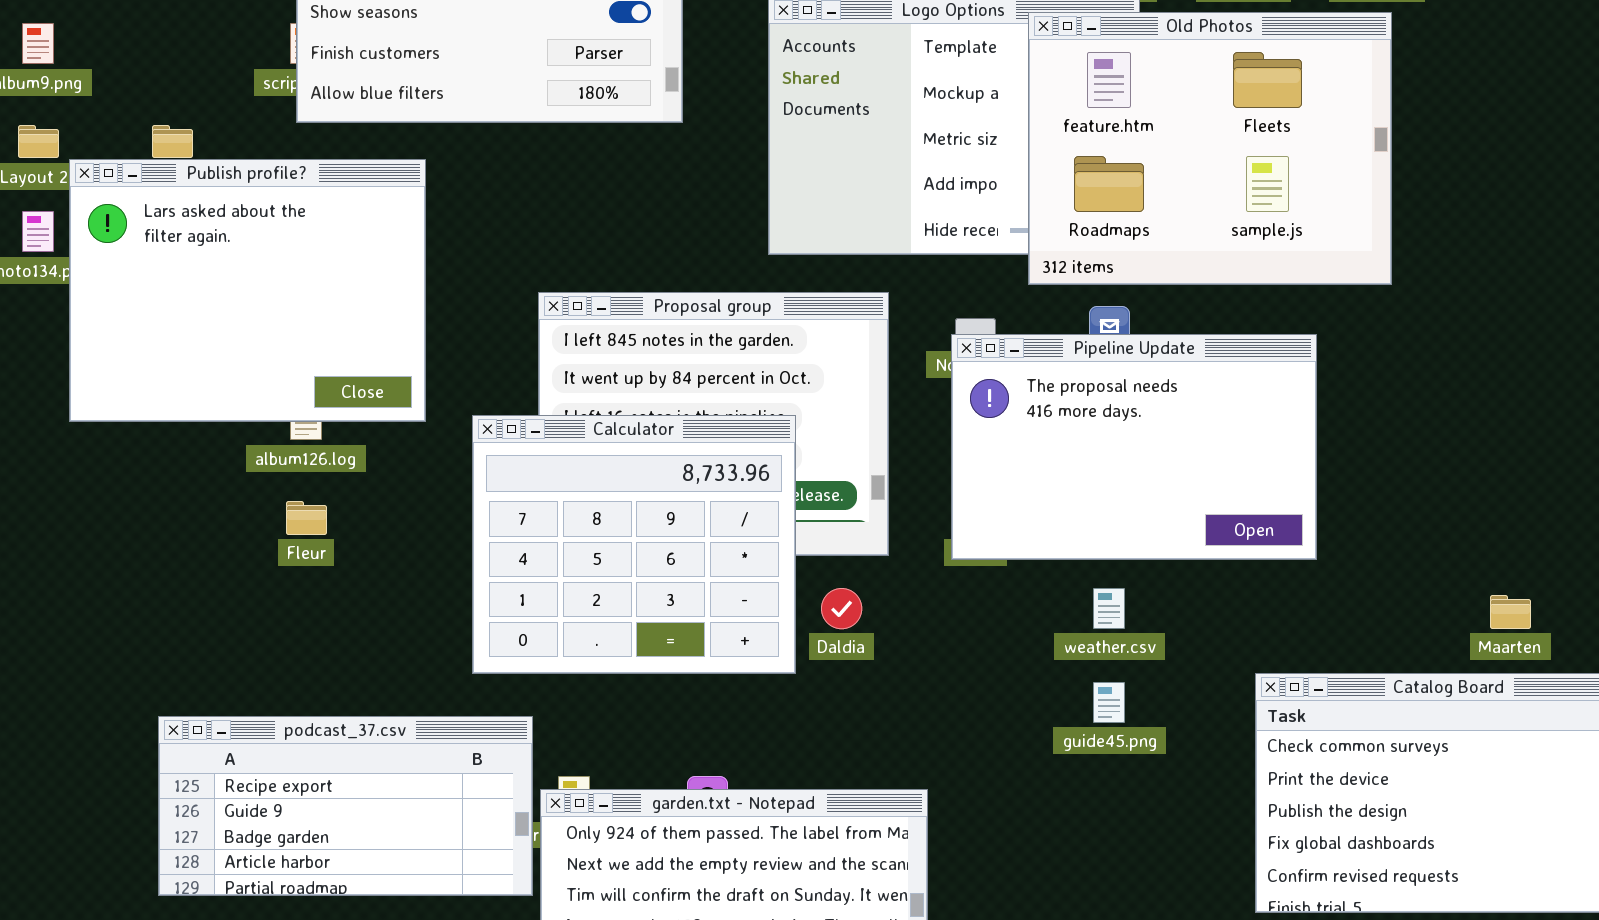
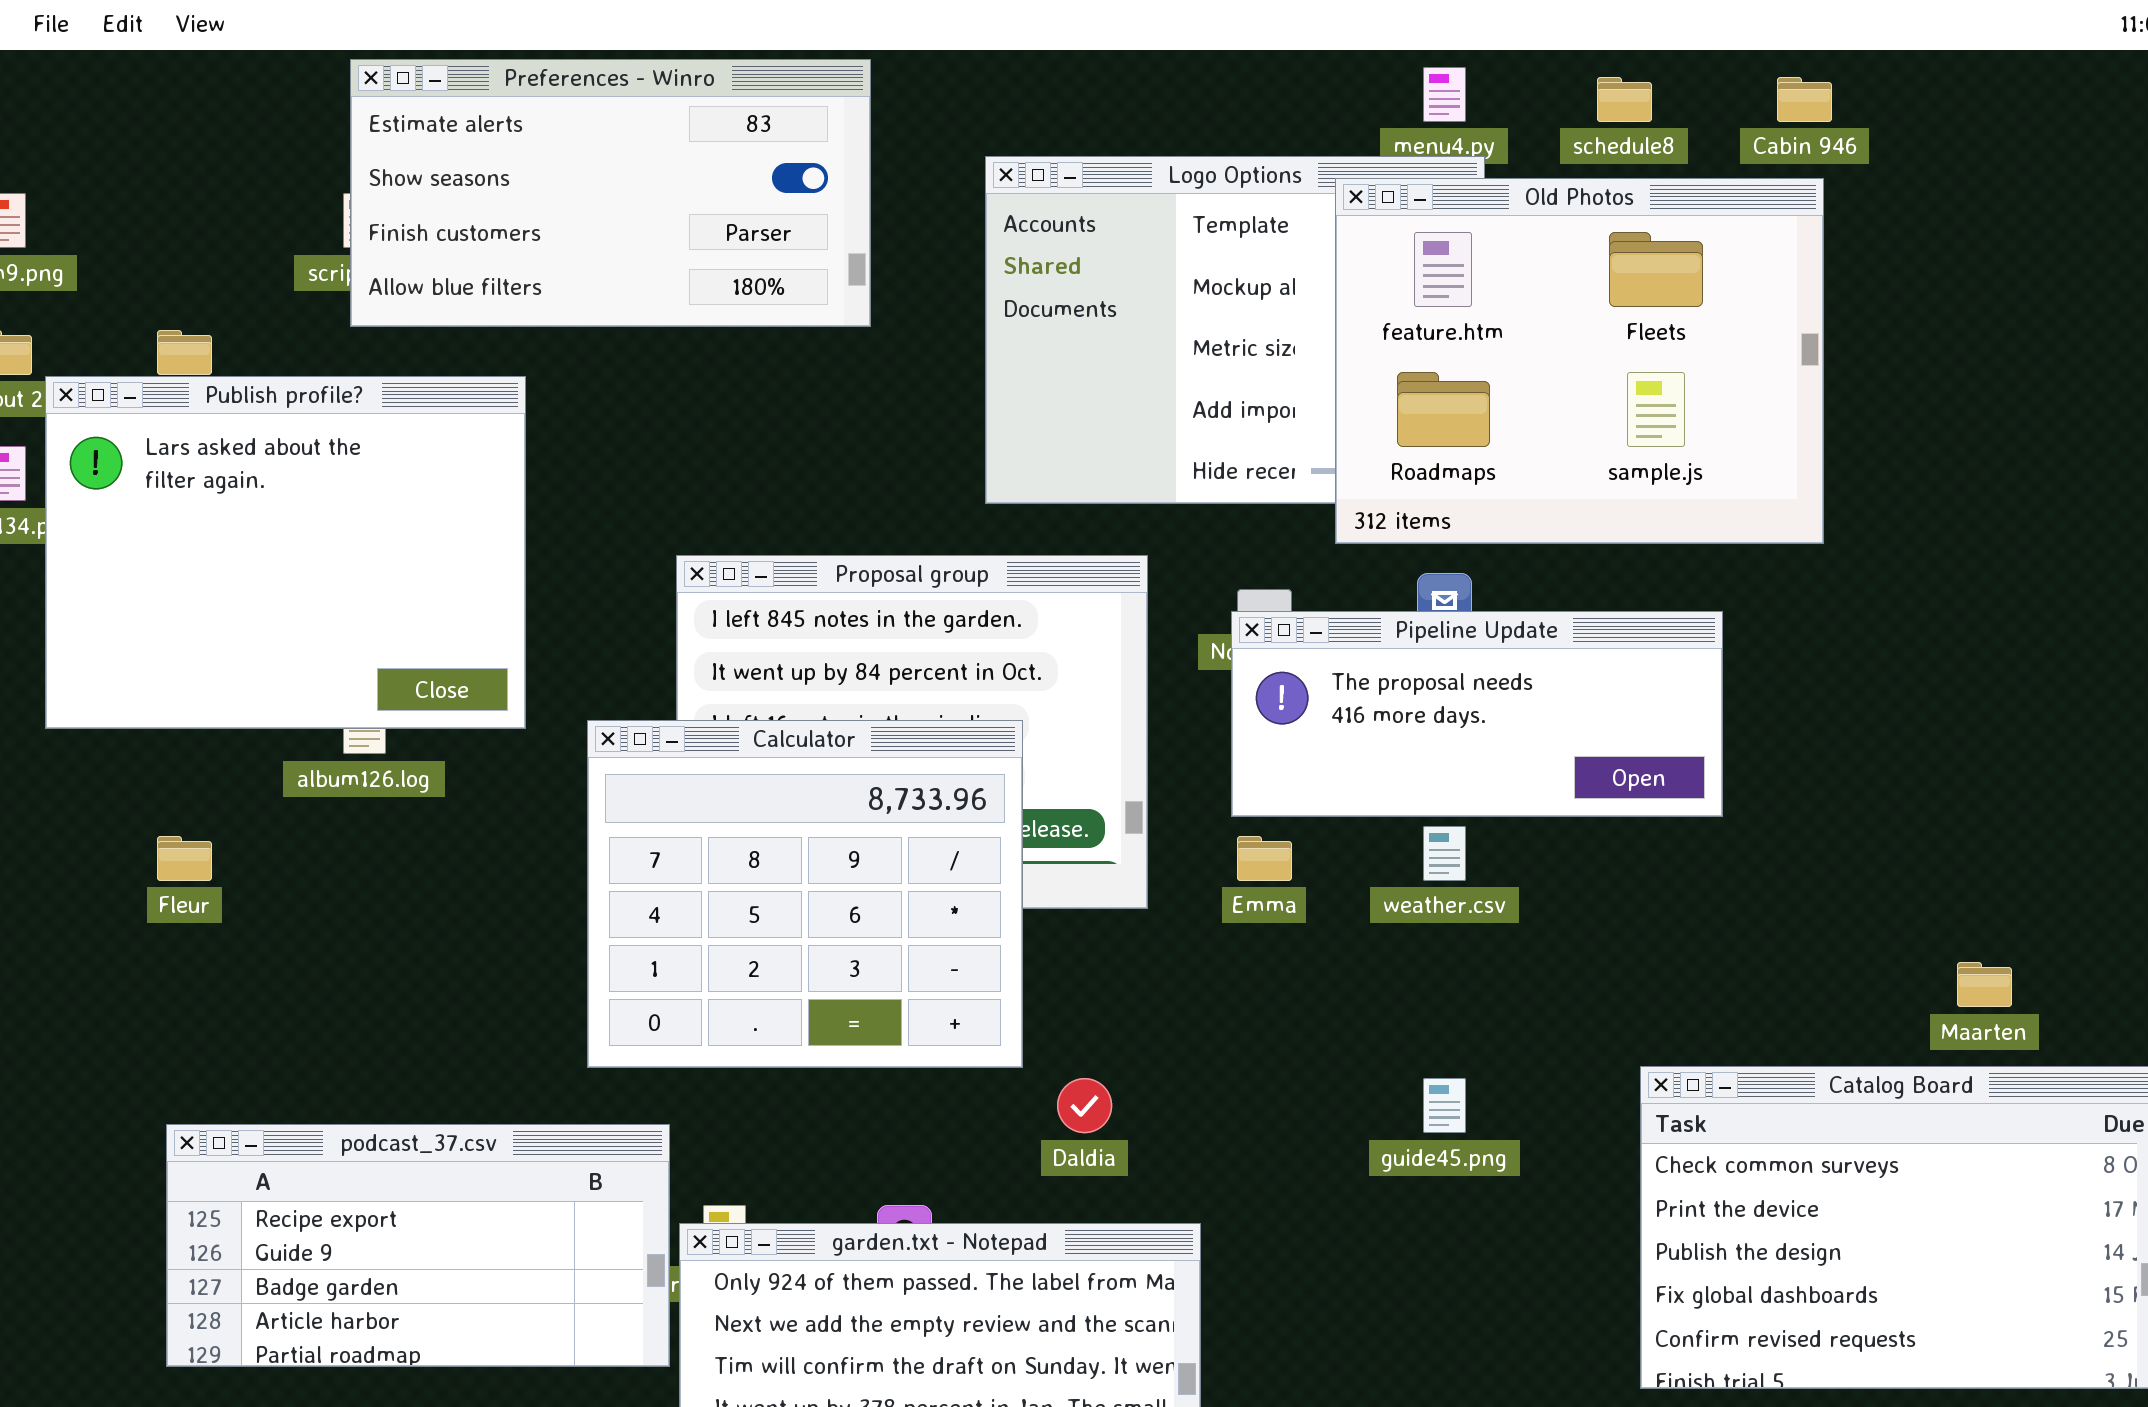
Pipeline Update: [951,334,1317,560] -> [1231,611,1723,817], resized
Fleur: [286,501,327,535] -> [157,836,212,881], moved
Daldia: [821,588,862,629] -> [1057,1078,1112,1133], moved
weather.csv: [1093,588,1125,629] -> [1423,826,1466,881], moved

